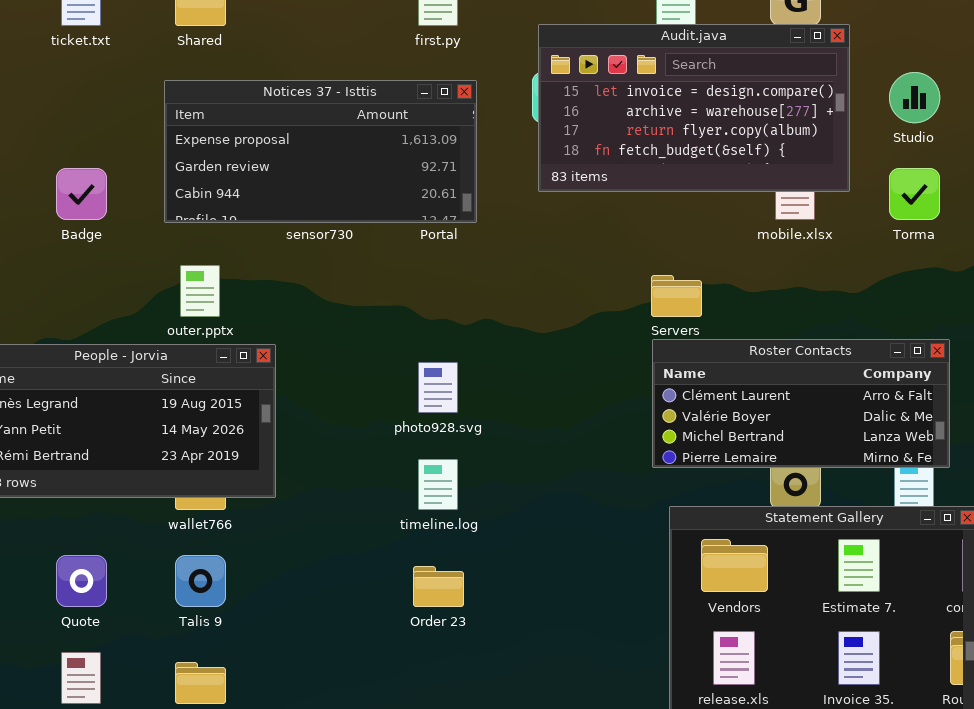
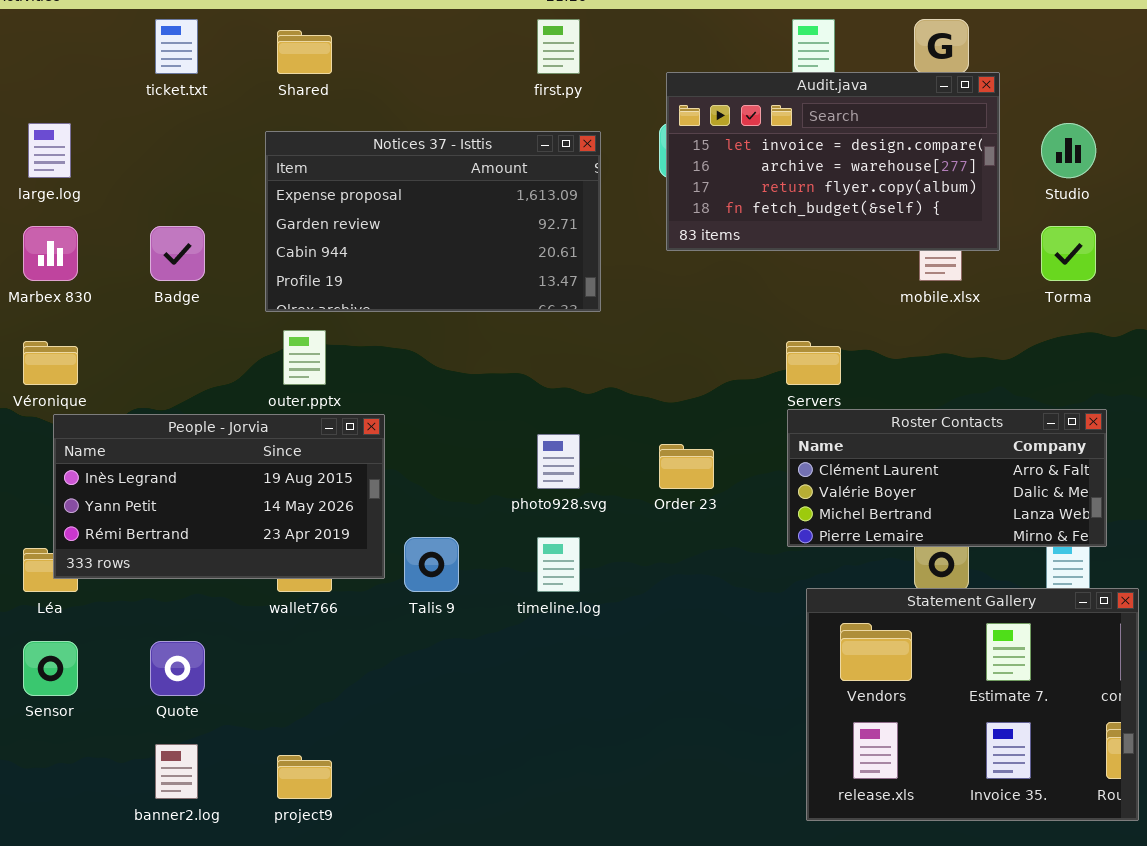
Notices 37 - Isttis: [164,80,477,223] -> [265,131,601,312], resized
Talis 9: [175,555,226,607] -> [404,537,459,592], moved
Order 23: [413,566,464,607] -> [659,444,714,489], moved

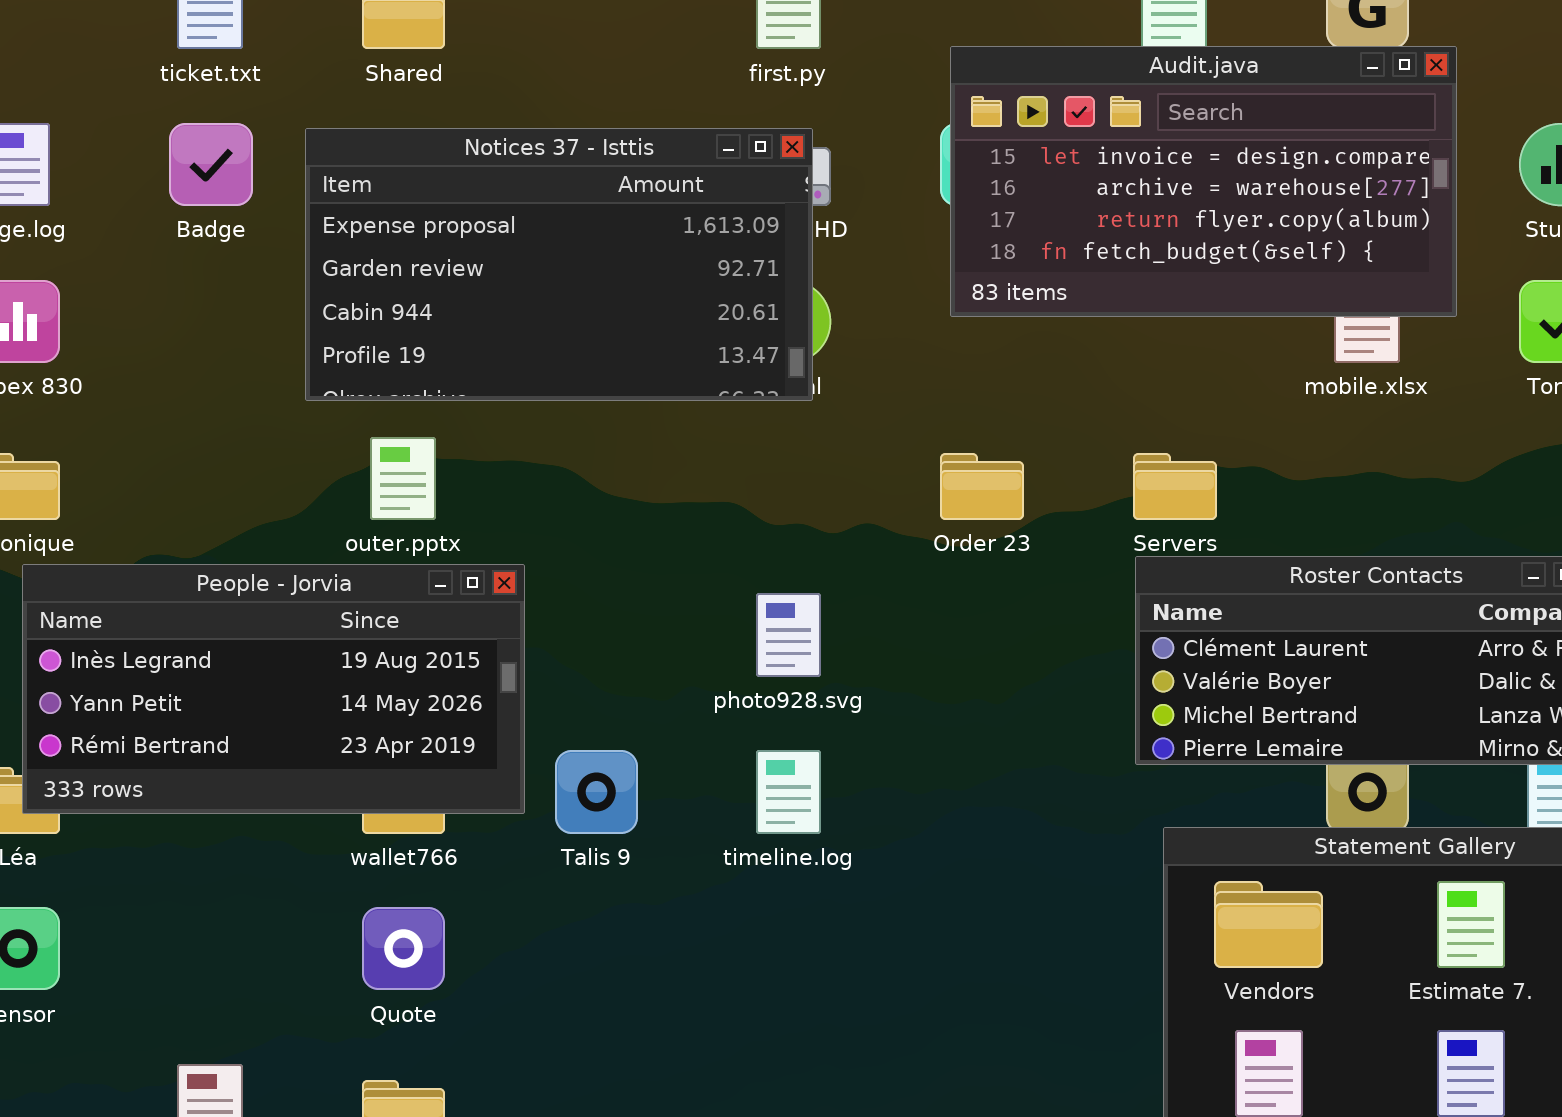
Notices 37 - Isttis: [265,131,601,312] -> [305,128,813,401], moved
Badge: [150,226,205,281] -> [169,123,253,206], moved
Order 23: [659,444,714,489] -> [940,453,1024,520], moved
Quote: [150,641,205,696] -> [362,907,445,990], moved

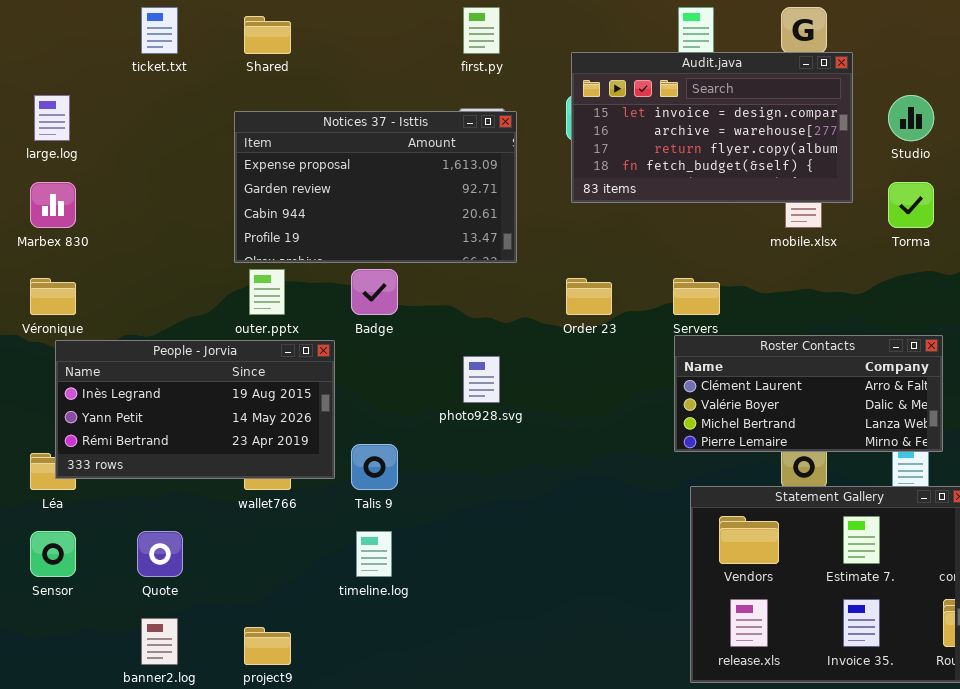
Badge: [169,123,253,206] -> [351,269,398,315], moved
Notices 37 - Isttis: [305,128,813,401] -> [234,111,517,263], moved
timeline.log: [756,750,821,834] -> [356,531,392,577], moved
Quote: [362,907,445,990] -> [137,531,183,577], moved

